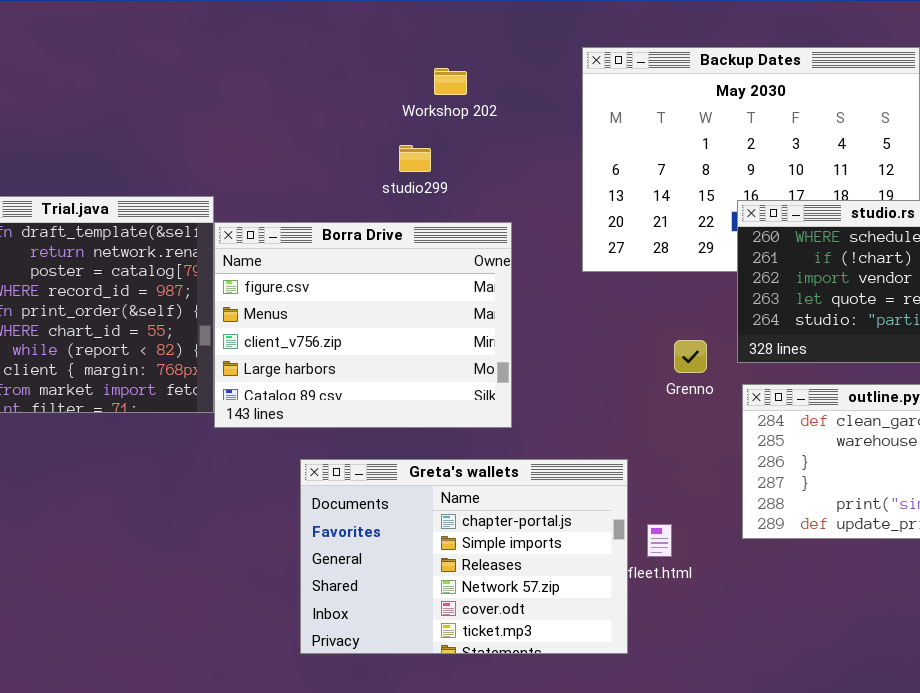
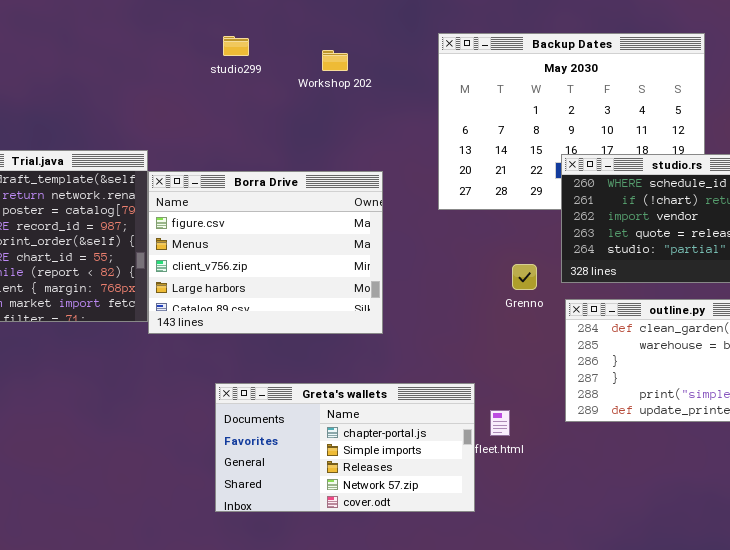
studio299: [399,145,431,172] -> [223,36,249,56], moved
Greta's wallets: [300,459,628,654] -> [215,383,475,512], resized

